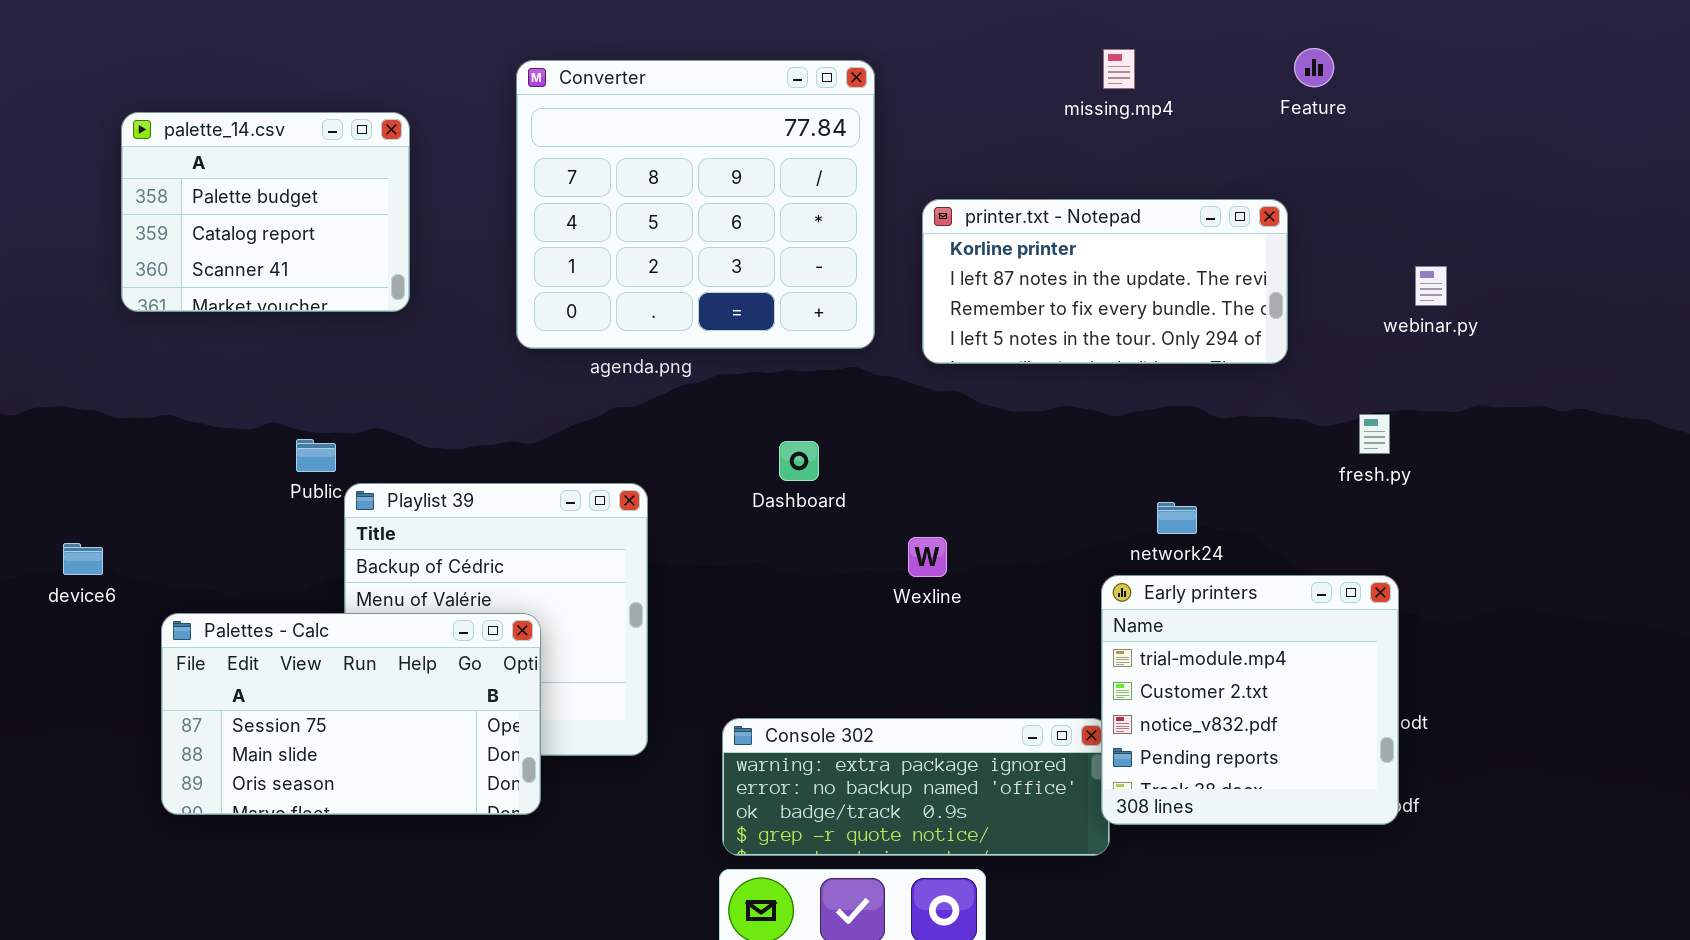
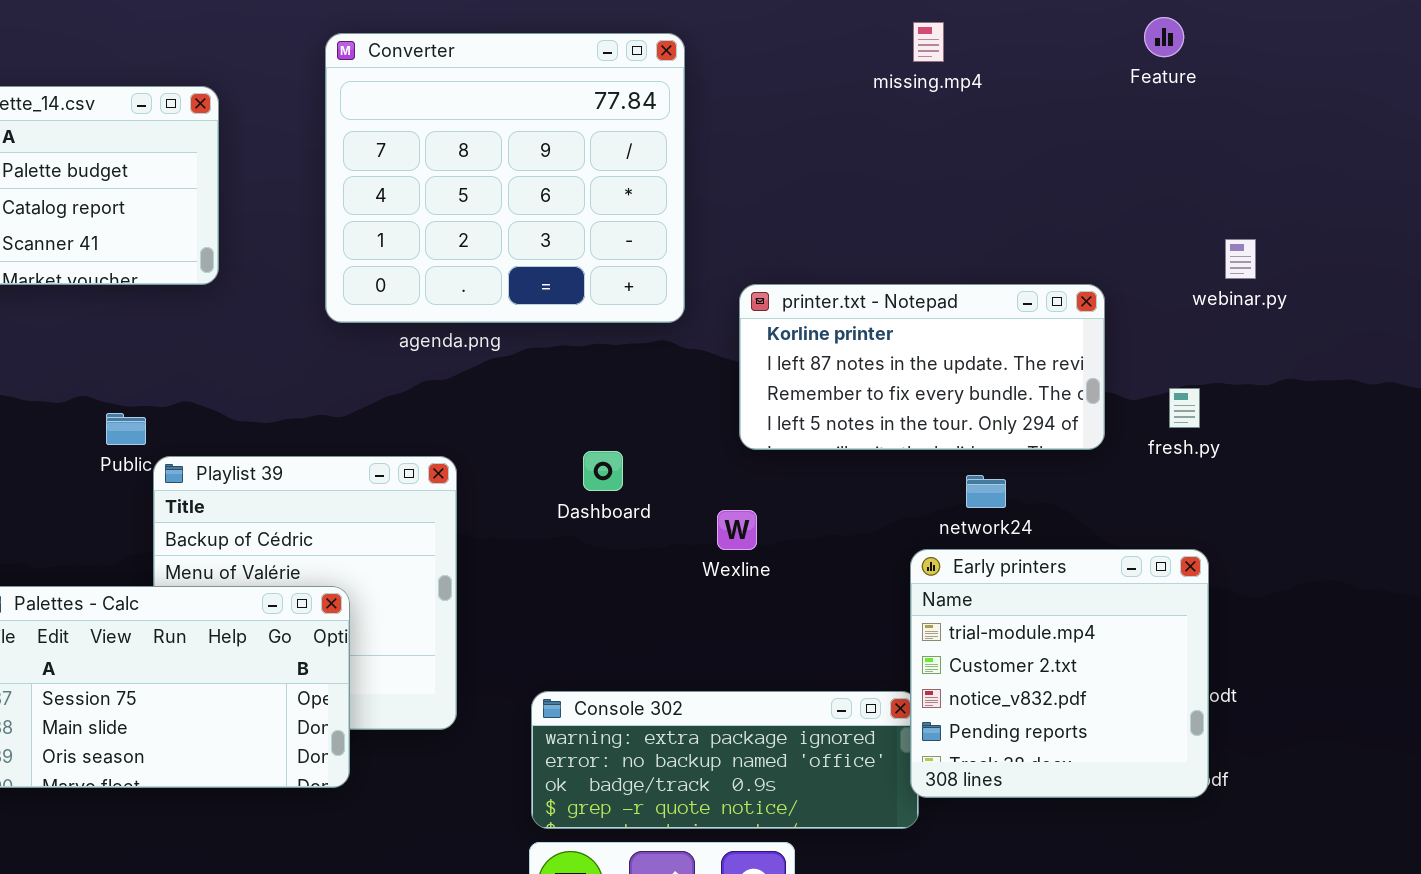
Feature: [1294,48,1334,87] -> [1144,17,1184,57], moved
printer.txt - Notepad: [922,199,1288,364] -> [739,284,1105,450], moved
Dashboard: [779,441,819,481] -> [583,451,623,491], moved

